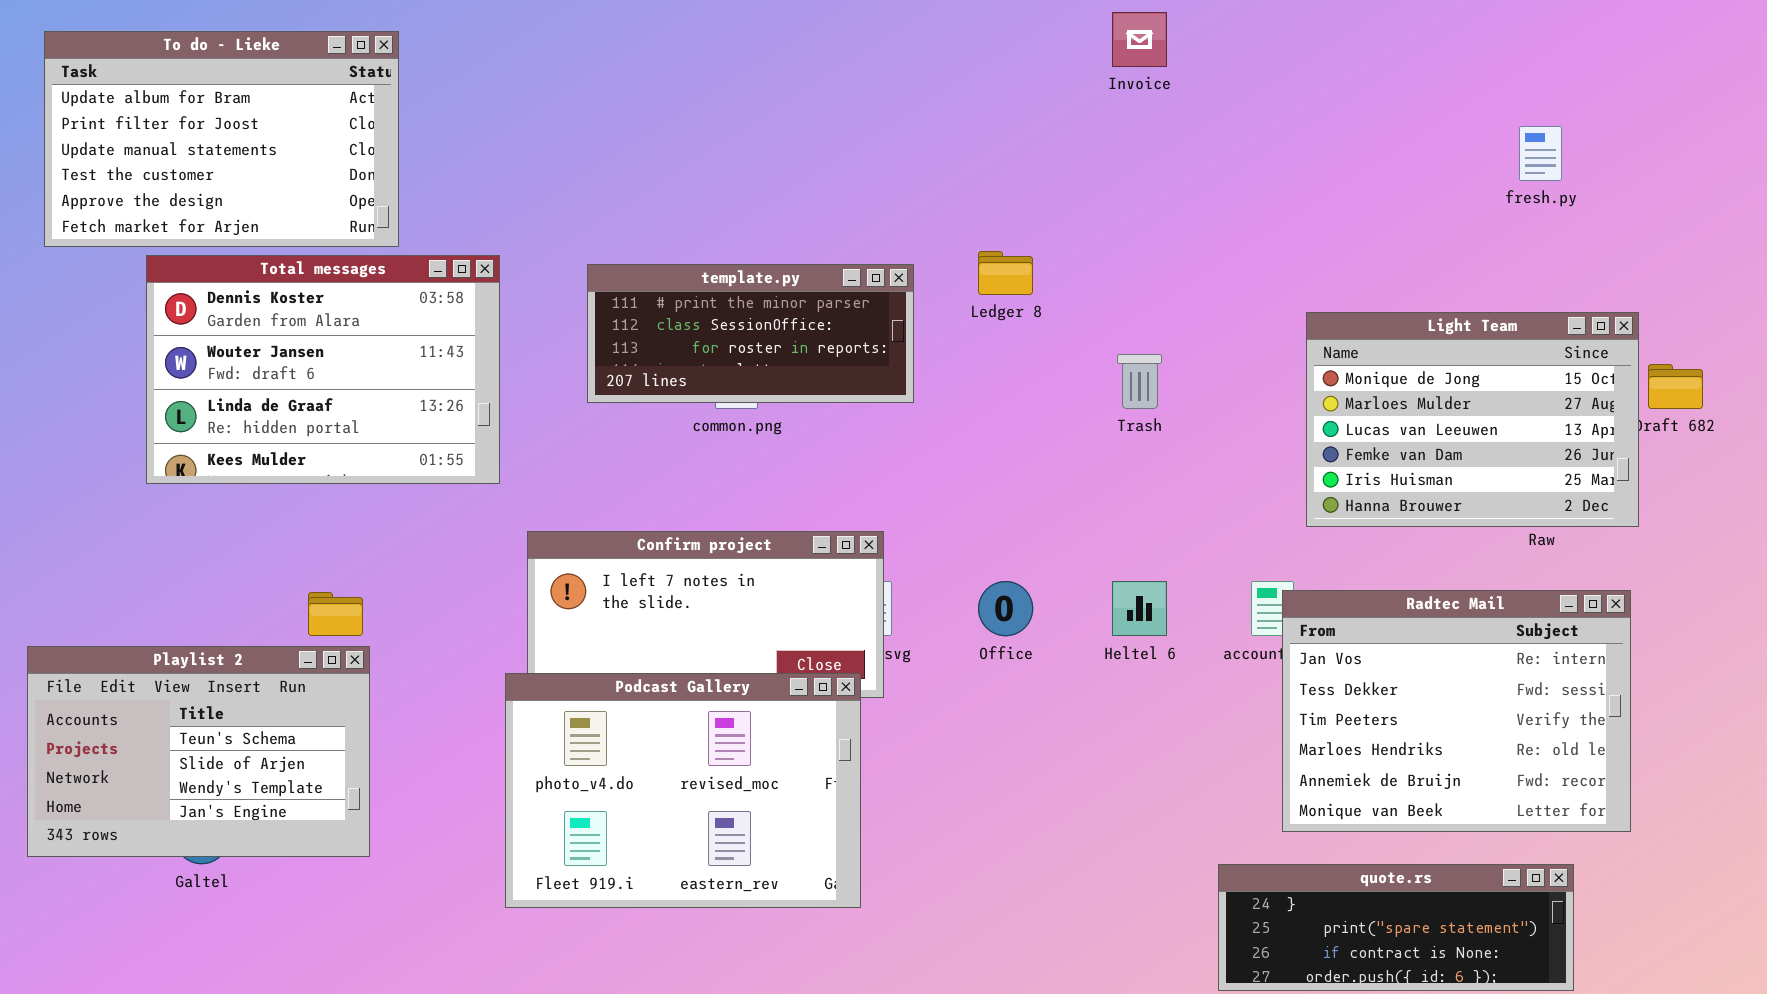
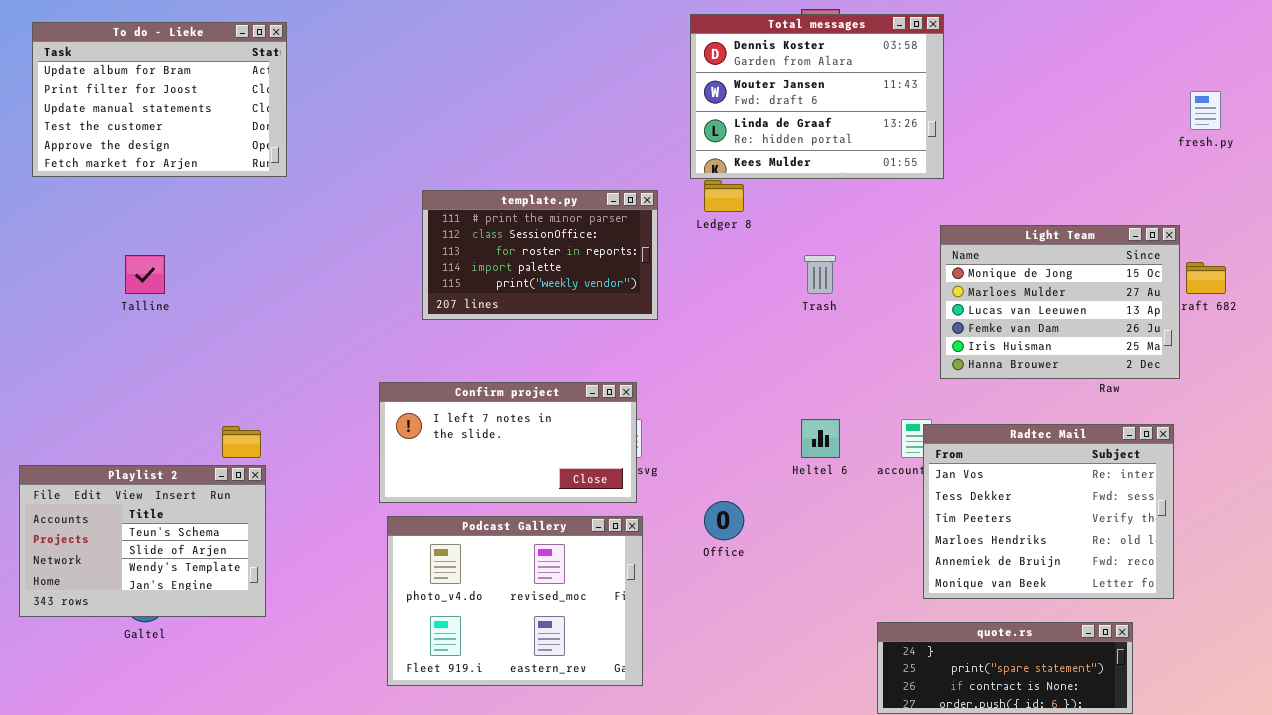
fresh.py: [1519,126,1562,181] -> [1190,91,1221,130], moved
Total messages: [146,255,500,484] -> [690,14,944,179], moved
template.py: [587,264,914,403] -> [422,190,658,320], resized
Office: [978,581,1033,636] -> [704,501,744,540], moved
Podcast Gallery: [505,673,861,908] -> [387,516,643,686], moved

